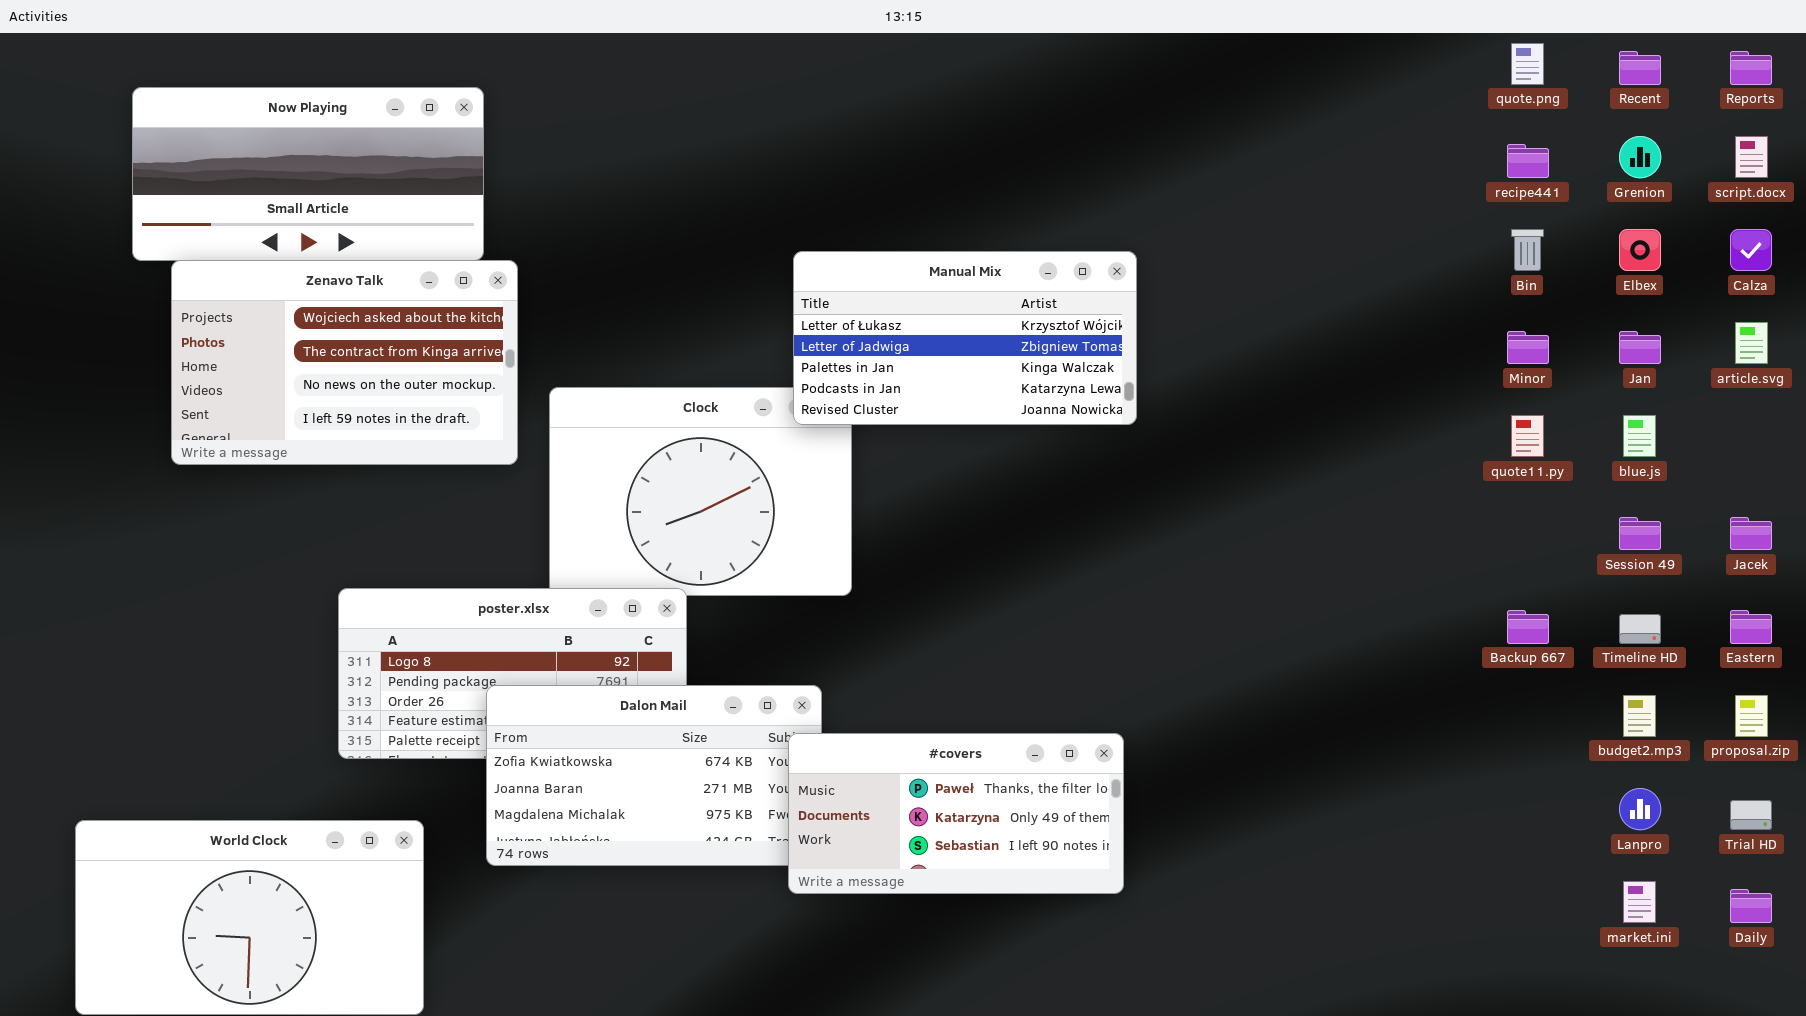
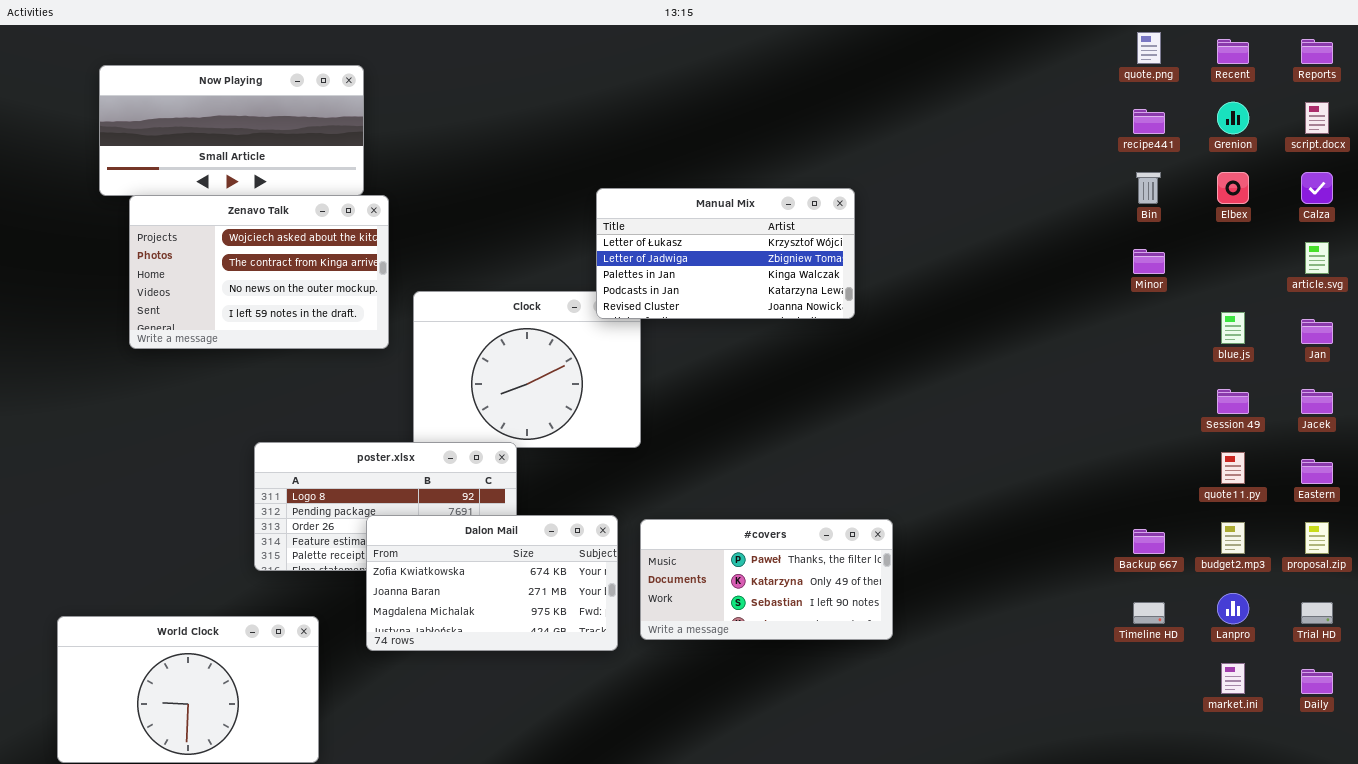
Jan: [1619,331,1661,364] -> [1301,319,1333,344], moved
quote11.py: [1511,415,1544,457] -> [1221,452,1245,484], moved
Backup 667: [1507,610,1549,644] -> [1133,529,1165,554], moved
Timeline HD: [1619,614,1661,644] -> [1133,602,1165,624], moved
#covers: [788,733,1124,894] -> [640,519,893,640], moved

